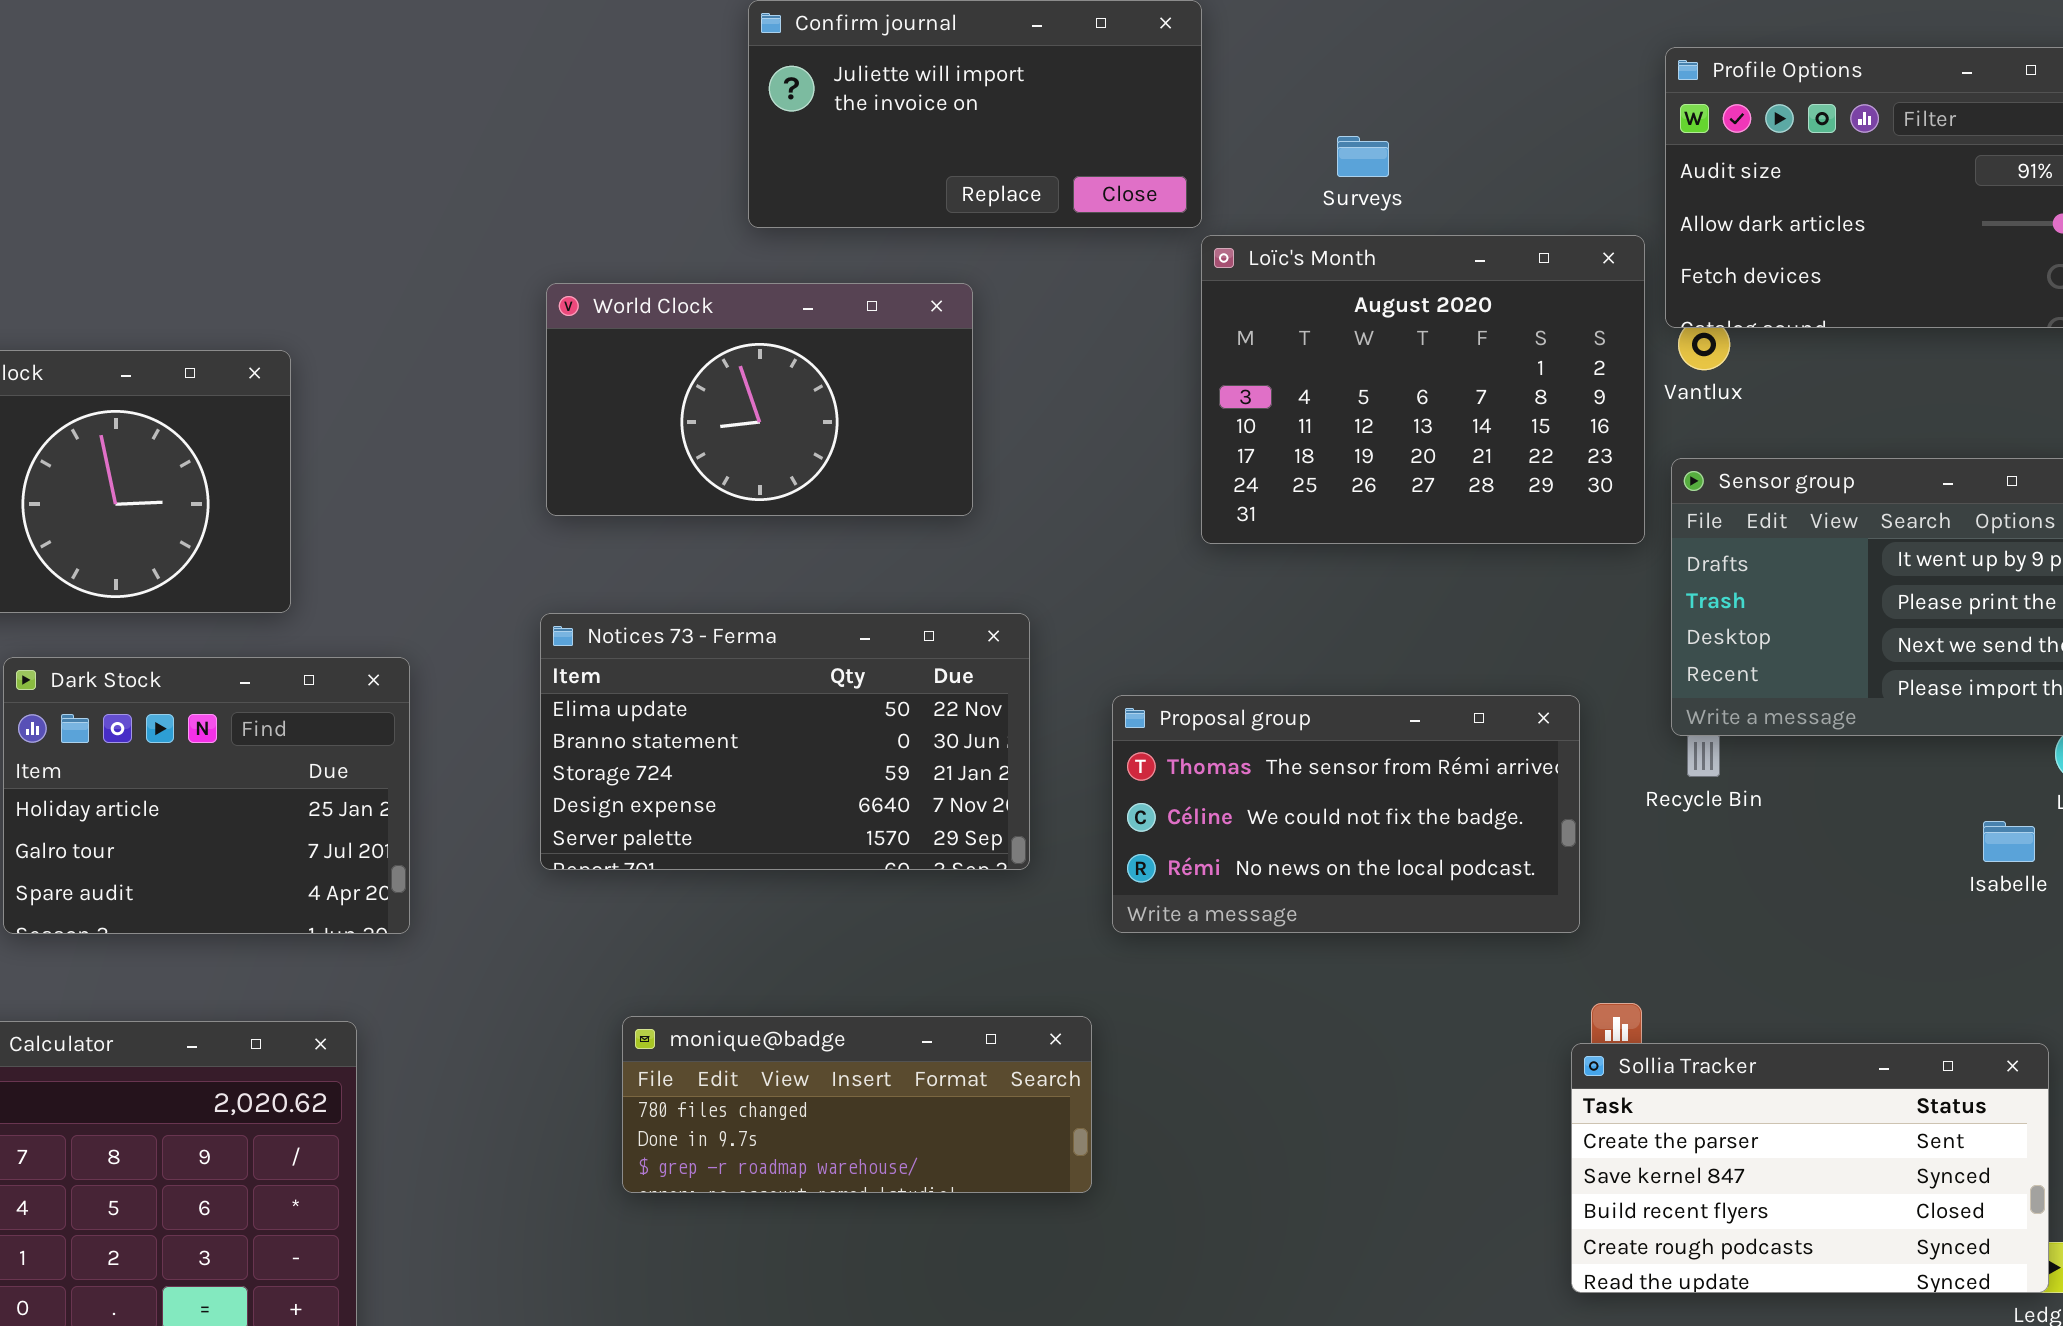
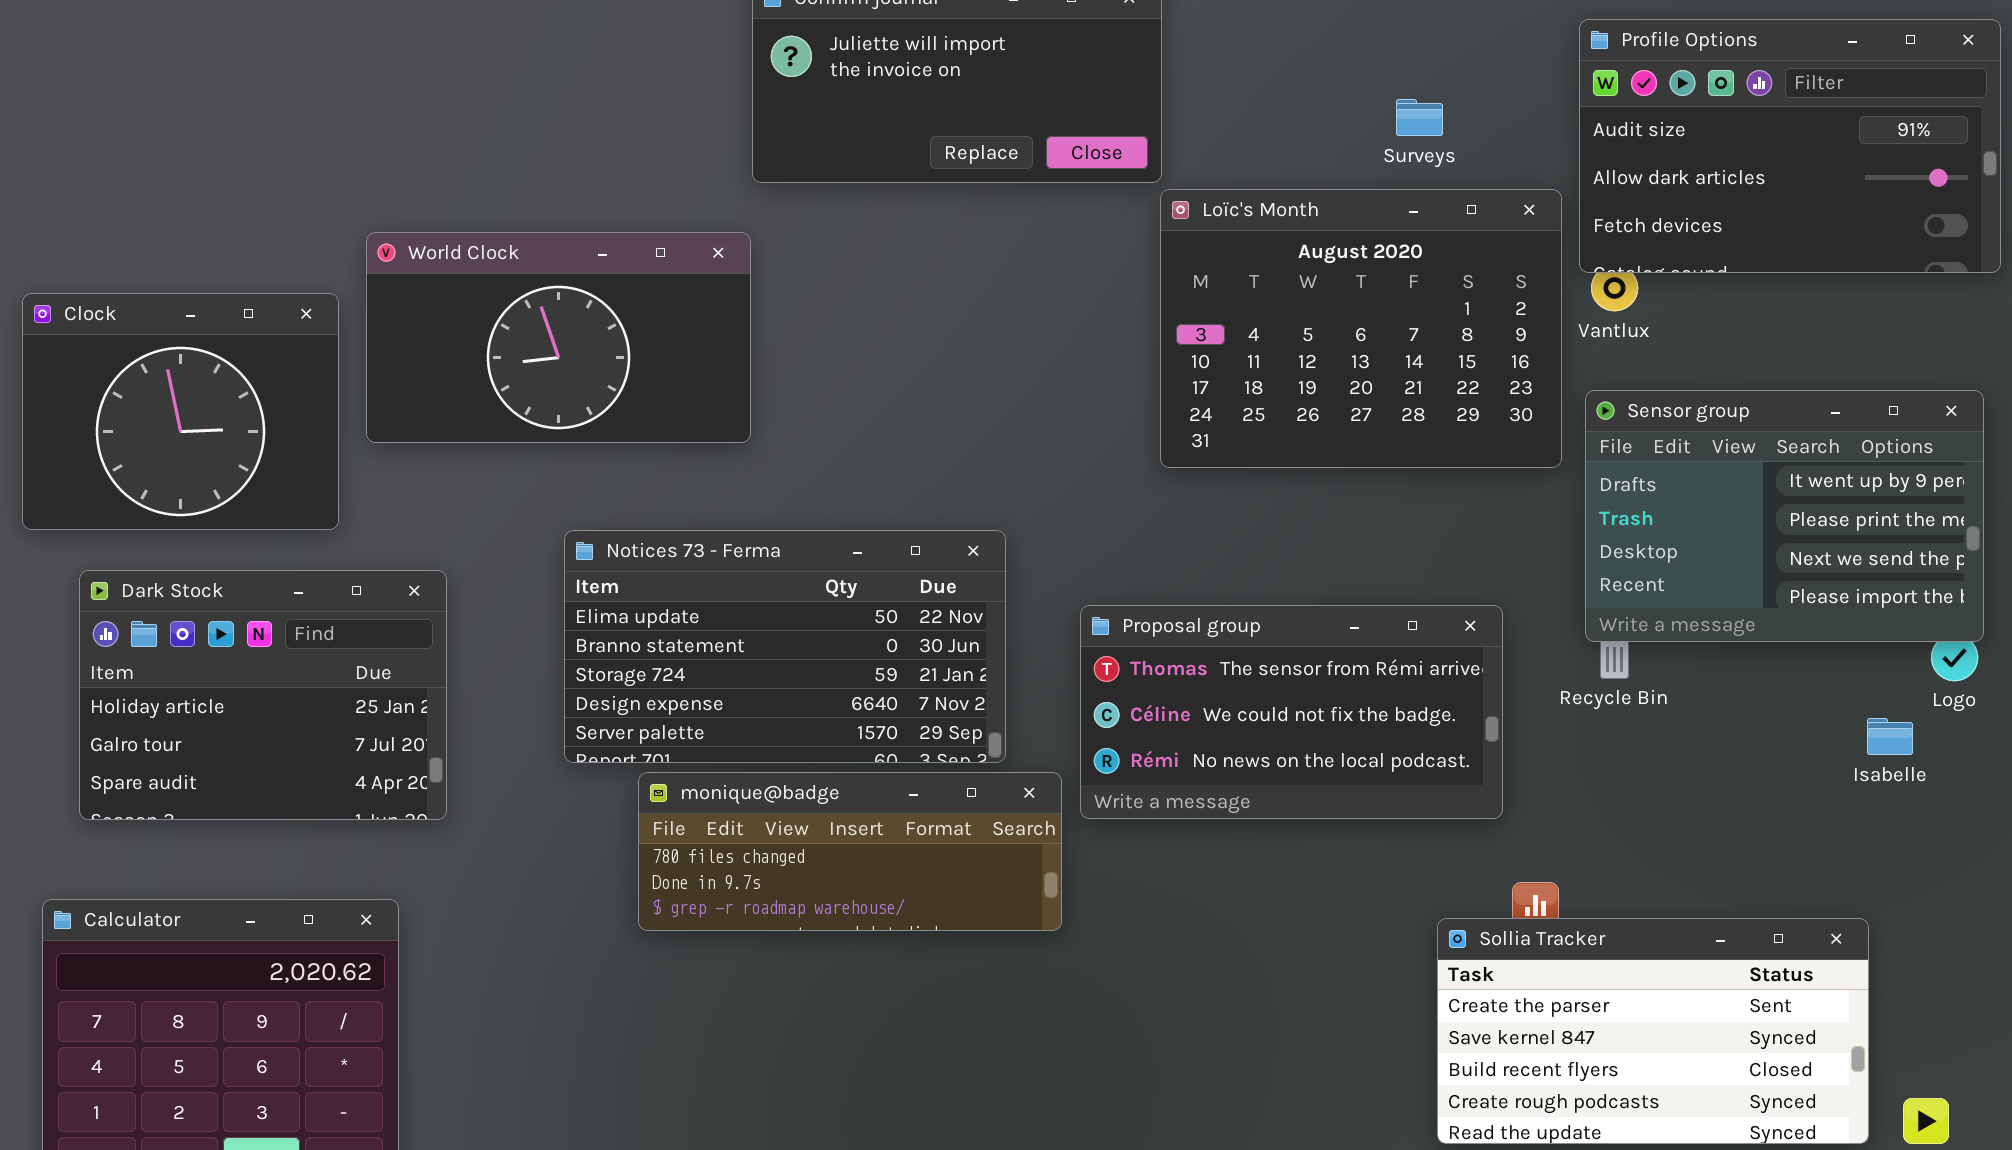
Surveys: [1337,136,1389,177] -> [1396,99,1443,136], moved
World Clock: [546,283,973,516] -> [366,232,751,443], moved
monique@badge: [622,1016,1092,1193] -> [638,772,1062,931], moved
Sollia Tracker: [1571,1043,2049,1293] -> [1437,918,1869,1144], moved

